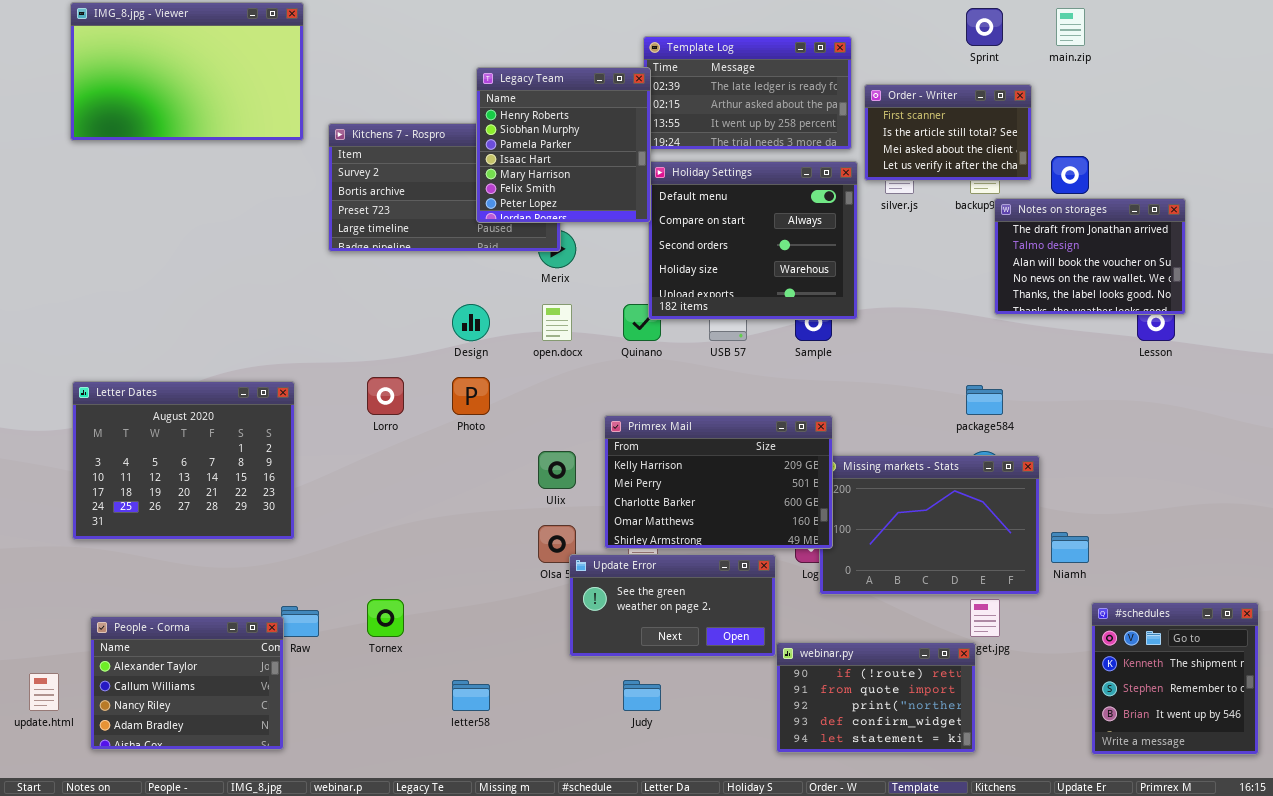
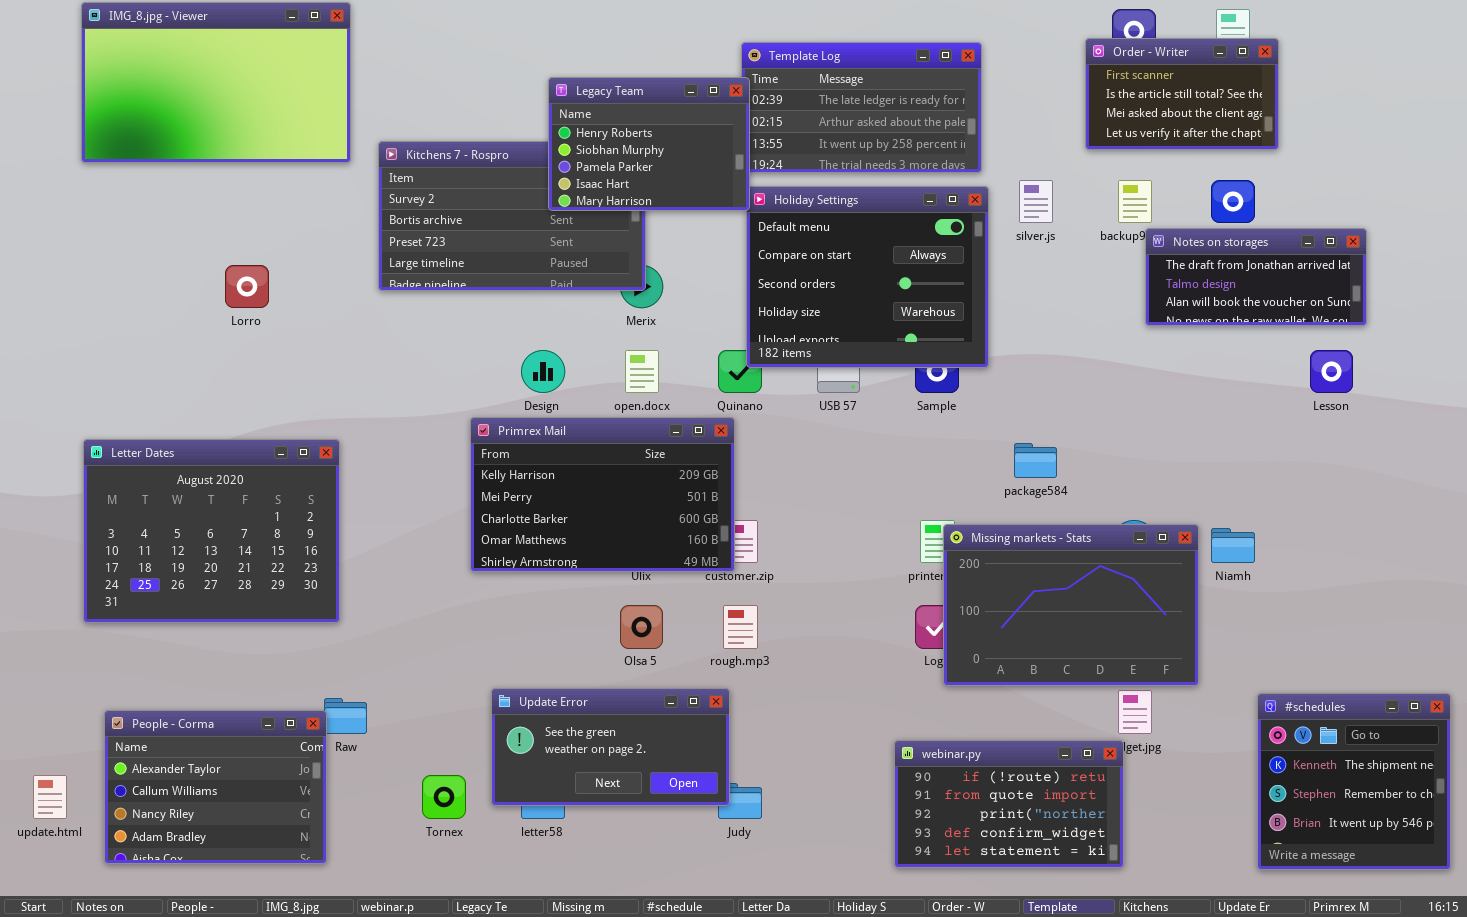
Legacy Team: [476,67,651,223] -> [548,77,750,211], resized
Order - Writer: [864,84,1032,181] -> [1085,38,1279,150], moved
Notes on storages: [994,198,1186,315] -> [1145,228,1367,326], resized
Lorro: [367,377,404,415] -> [225,265,269,308], moved
package584: [966,385,1003,415] -> [1014,443,1057,478], moved
Primrex Mail: [604,415,833,549] -> [470,417,735,572], moved
Niamh: [1051,532,1089,563] -> [1211,528,1255,563], moved
Update Error: [569,554,776,657] -> [491,688,730,806], moved
Tornex: [367,599,404,637] -> [422,775,466,819], moved

